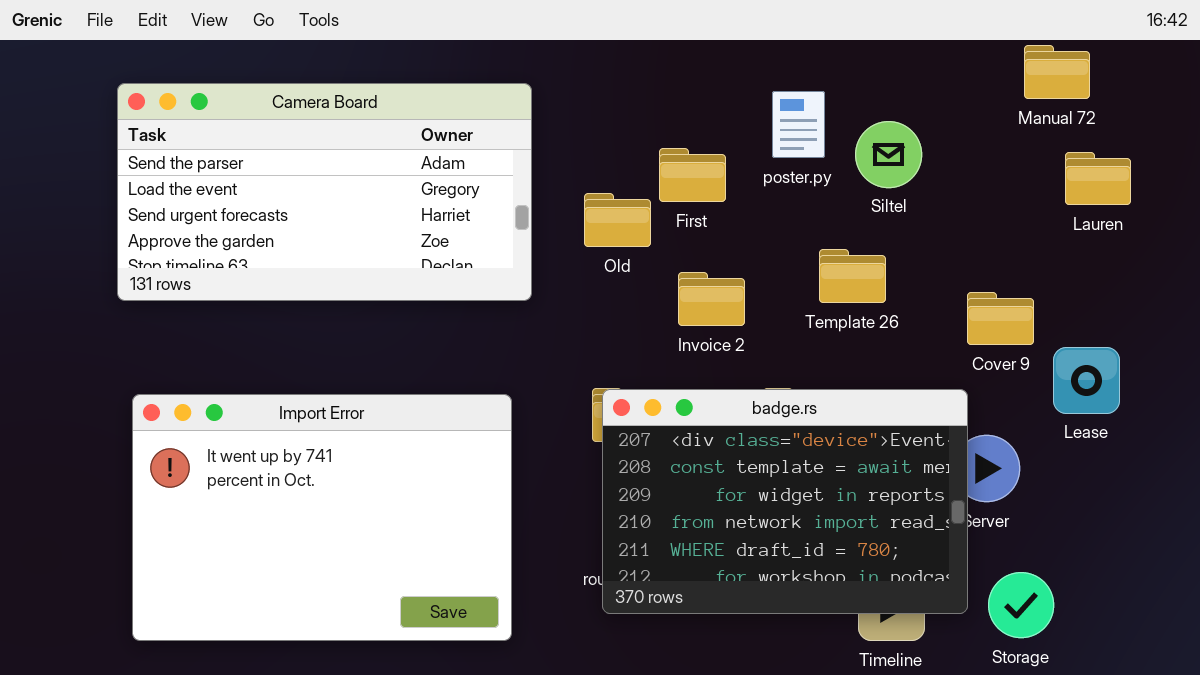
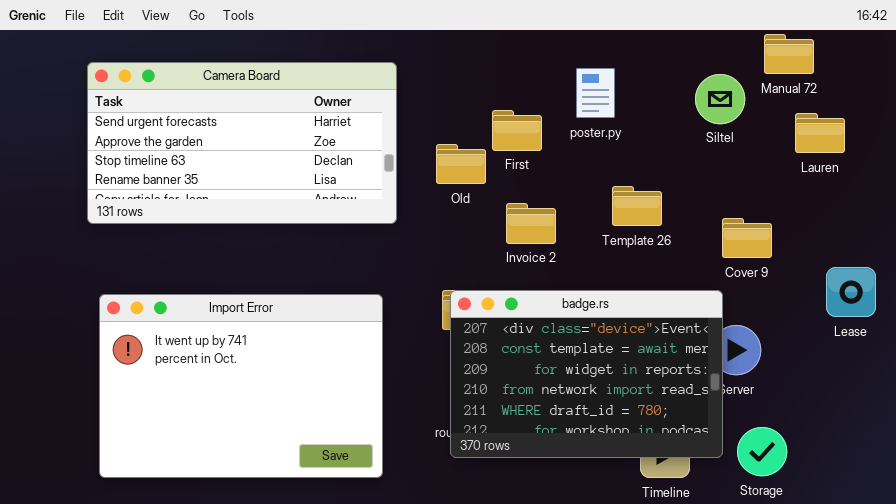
Camera Board: [117,83,532,301] -> [87,62,397,224], scrolled down 2 rows
Siltel: [855,121,922,188] -> [695,74,745,124], moved
Lease: [1053,347,1120,414] -> [826,267,876,317], moved

